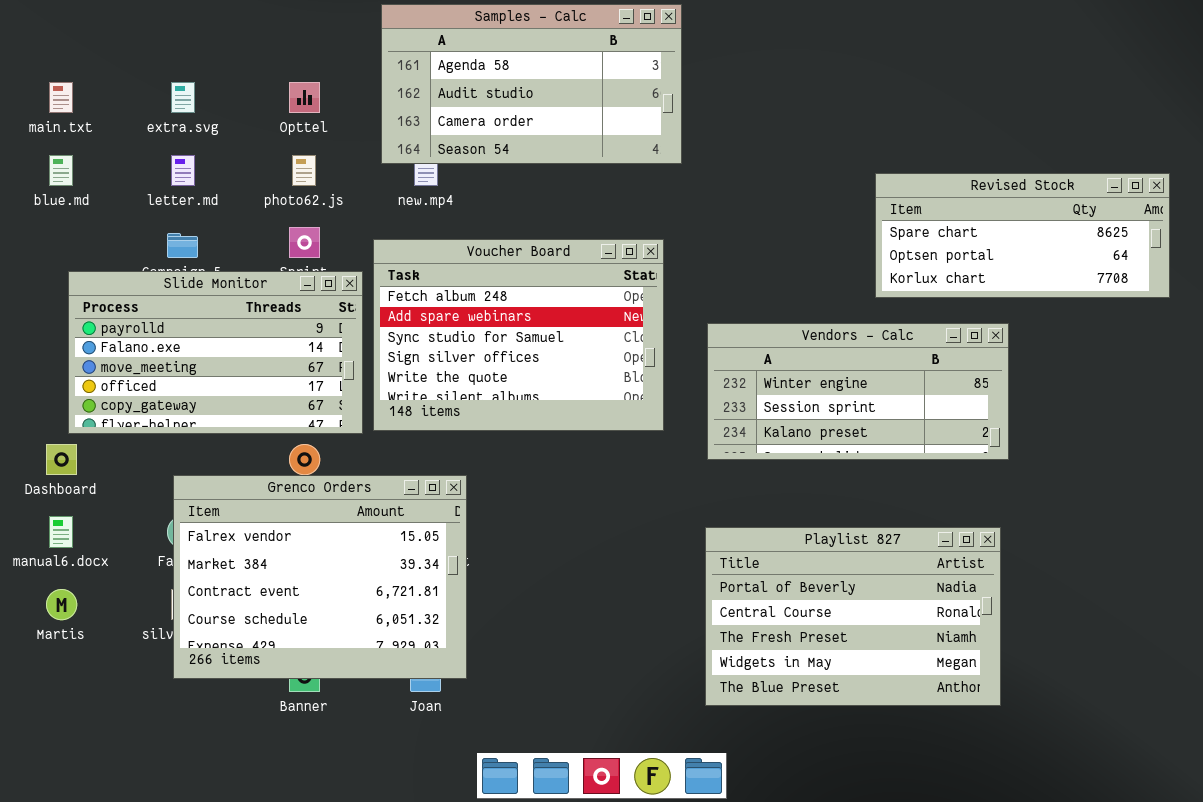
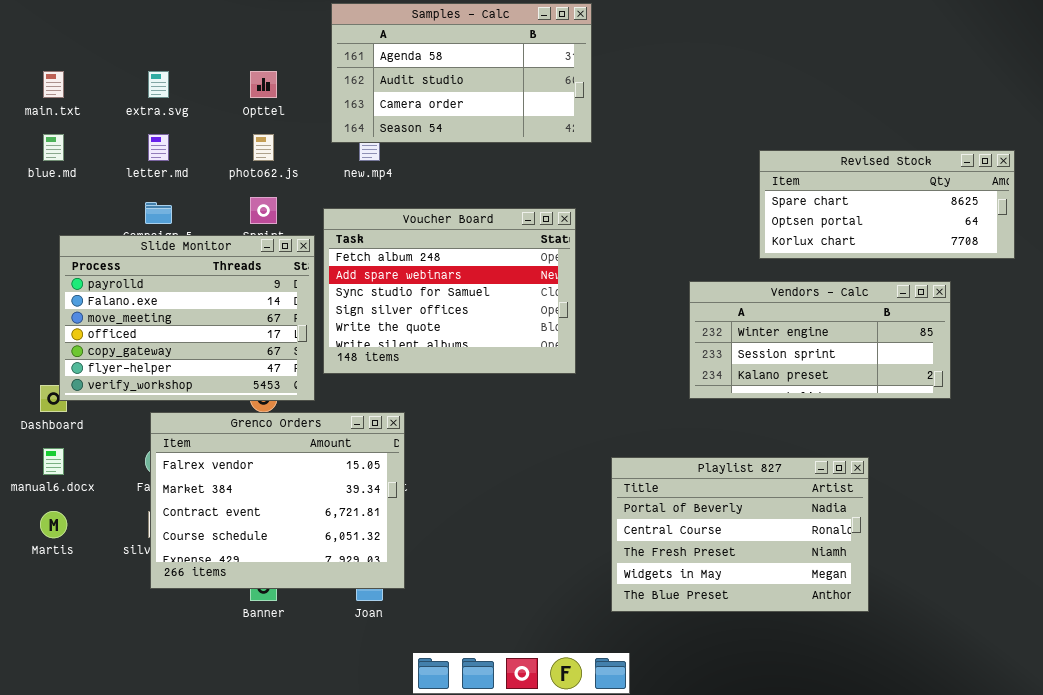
Slide Monitor: [68,271,363,434] -> [59,235,315,401], resized
Vendors - Calc: [707,323,1009,460] -> [689,281,951,399], moved

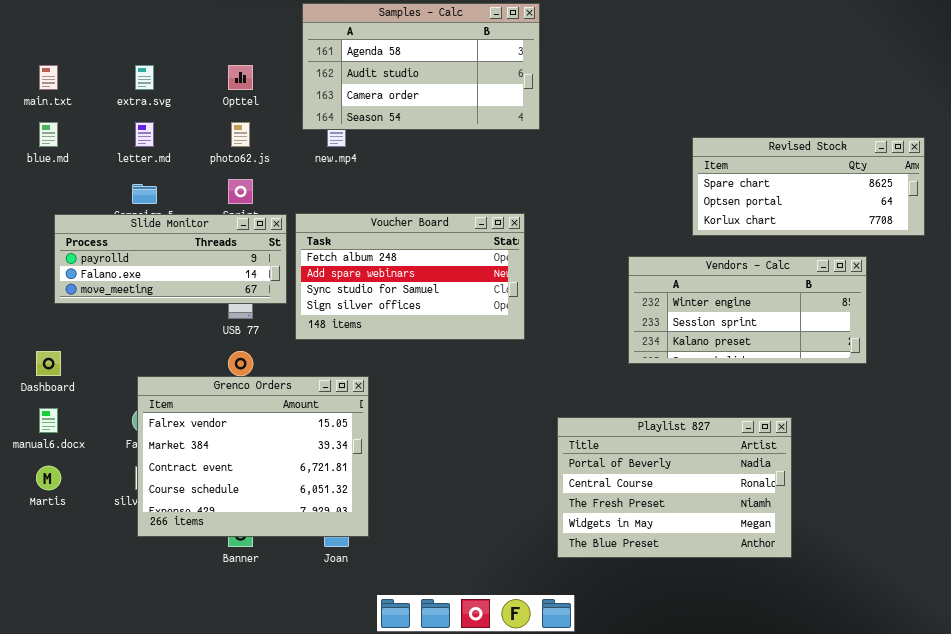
Voucher Board: [323,208,576,374] -> [295,213,525,340], resized
Slide Monitor: [59,235,315,401] -> [54,214,287,304], resized

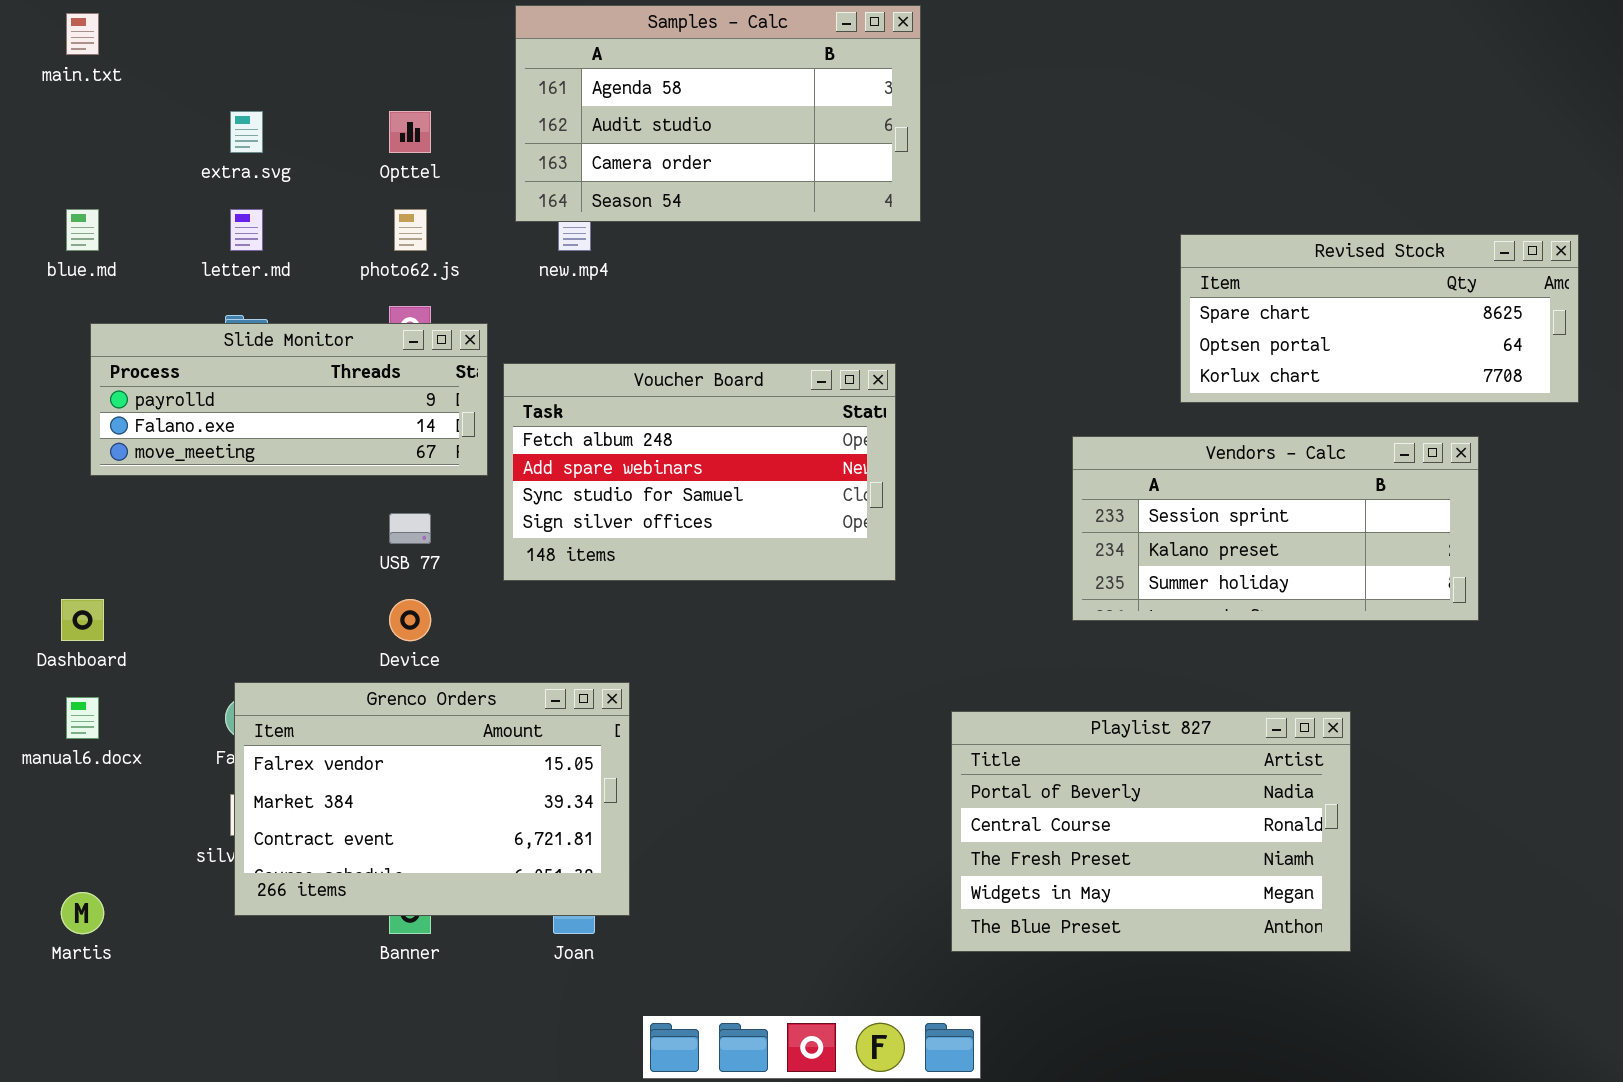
main.txt: [39,65,58,90] -> [66,13,99,55], moved
Slide Monitor: [54,214,287,304] -> [90,323,488,476], moved
Vendors - Calc: [628,256,867,364] -> [1072,436,1479,621], scrolled down 1 row
Grenco Orders: [137,376,369,537] -> [234,682,630,916], resized
Martis: [36,466,61,490] -> [61,892,104,934], moved

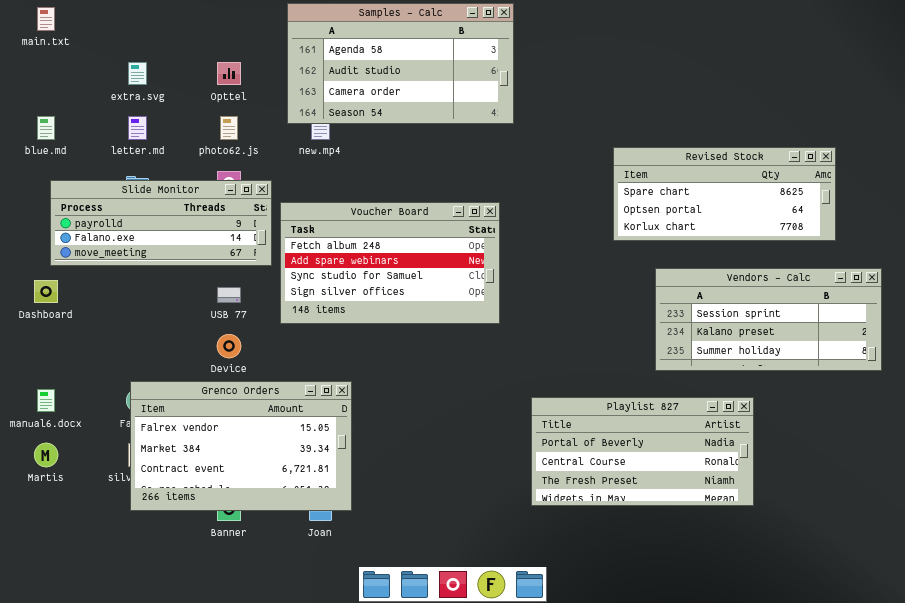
Revised Stock: [1180,234,1579,403] -> [613,147,836,241], moved
Vendors - Calc: [1072,436,1479,621] -> [655,268,882,371], moved
Dashboard: [61,599,104,641] -> [34,280,58,303], moved
Playlist 827: [951,711,1351,952] -> [531,397,754,506], resized
Martis: [61,892,104,934] -> [34,443,58,467], moved

